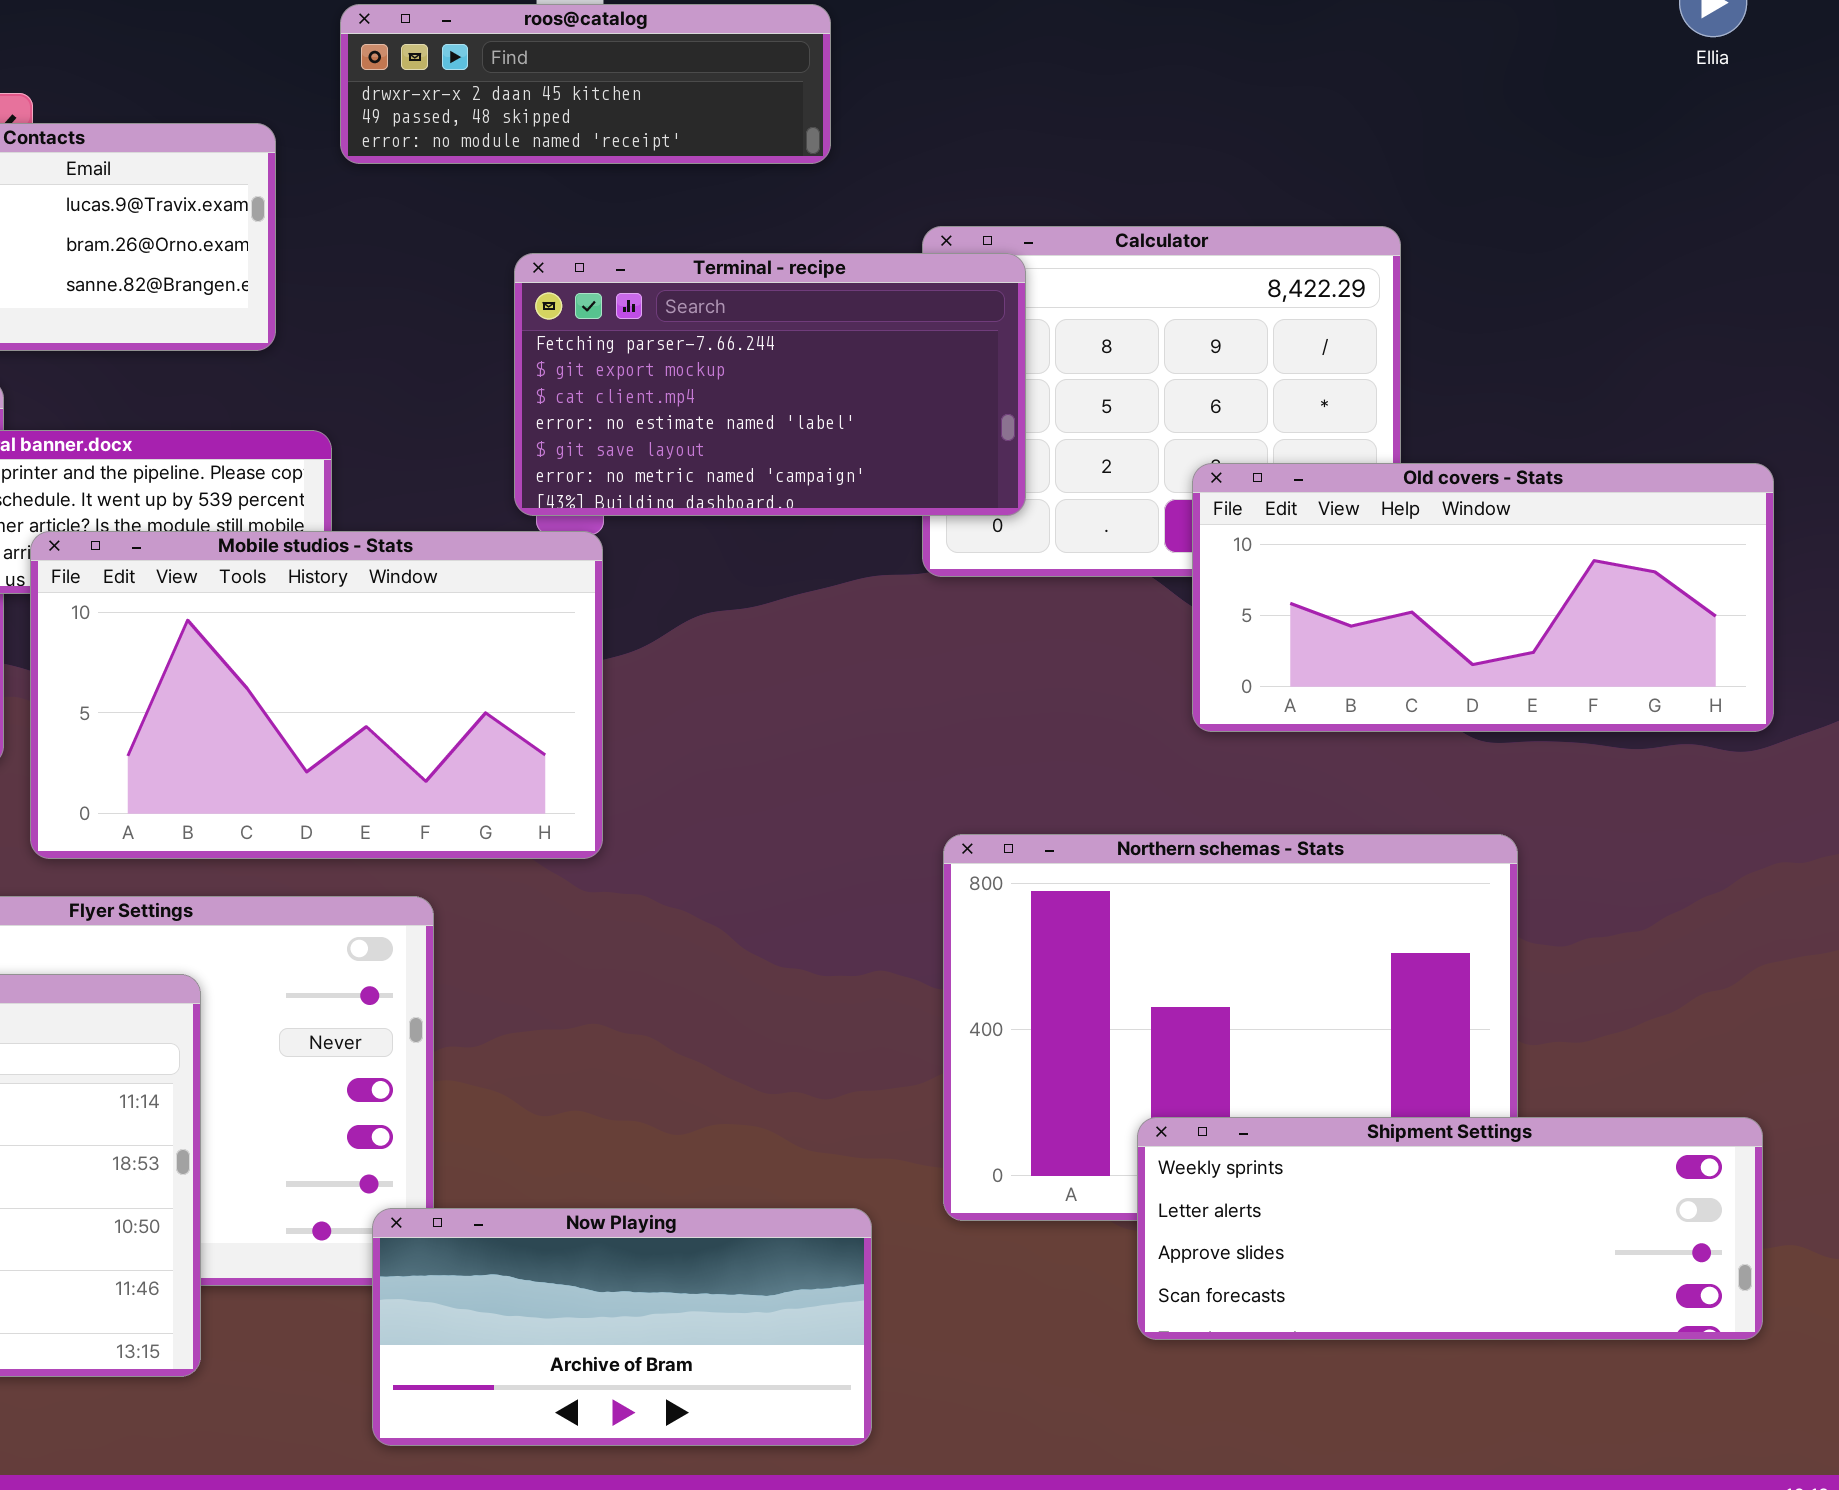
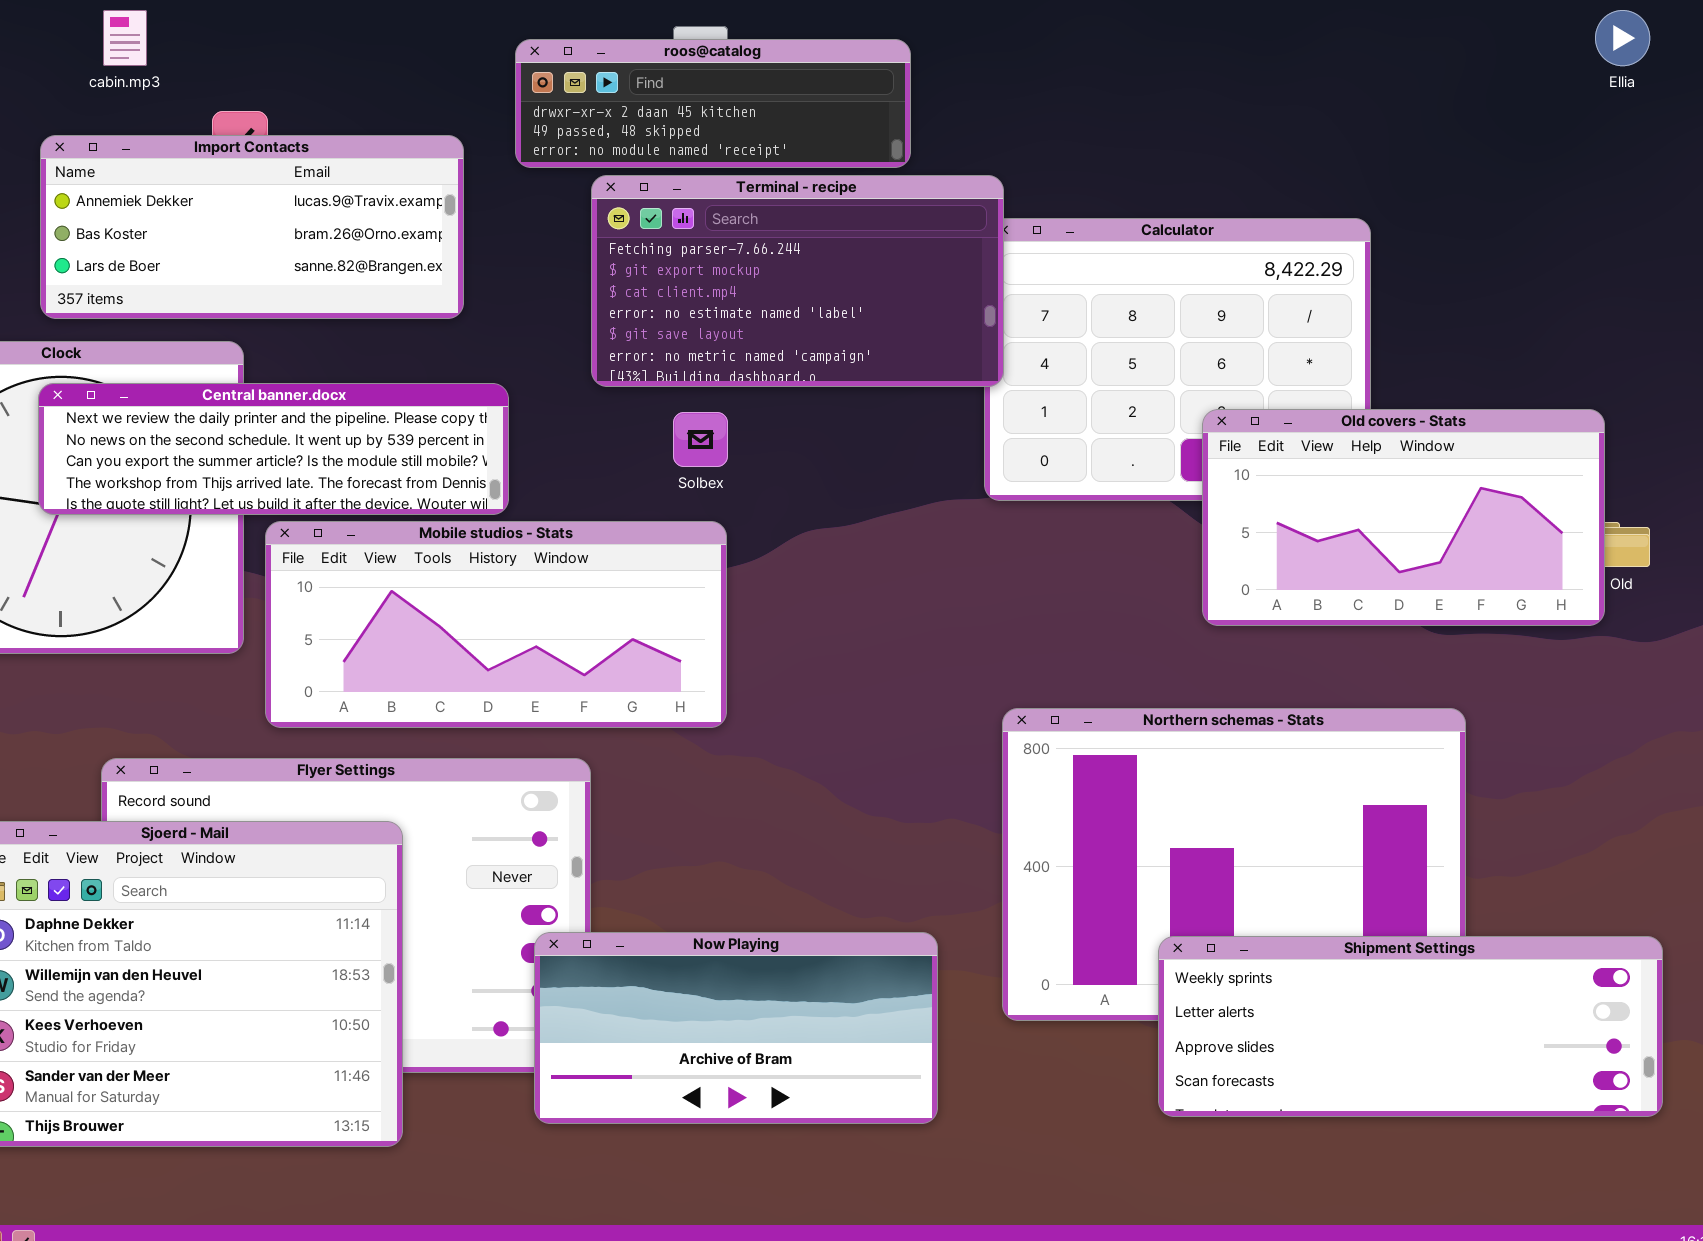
Terminal - recipe: [514,253,1026,516] -> [591,175,1004,387], moved
Old covers - Stats: [1192,463,1774,732] -> [1202,409,1605,626], resized
Mobile studios - Stats: [30,531,603,859] -> [265,521,727,728], resized
Now Playing: [372,1208,872,1446] -> [534,932,938,1124], moved

